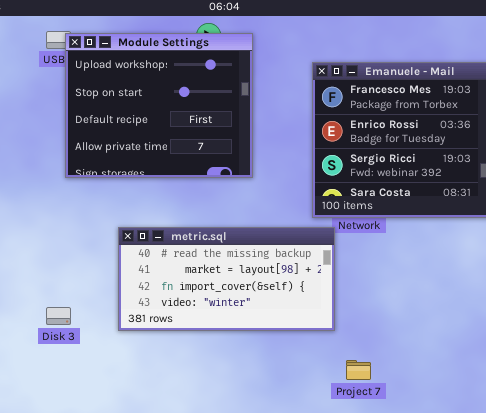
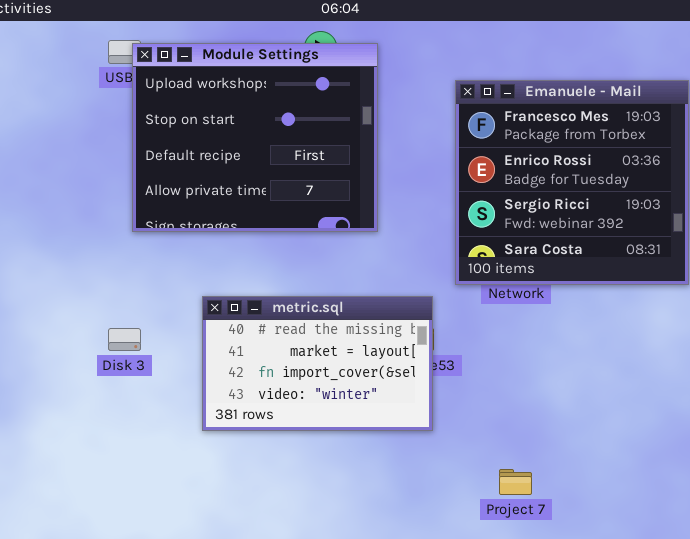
metric.sql: [118,227,335,331] -> [202,296,433,431], resized
Disk 3: [46,307,71,325] -> [108,328,141,351], moved

